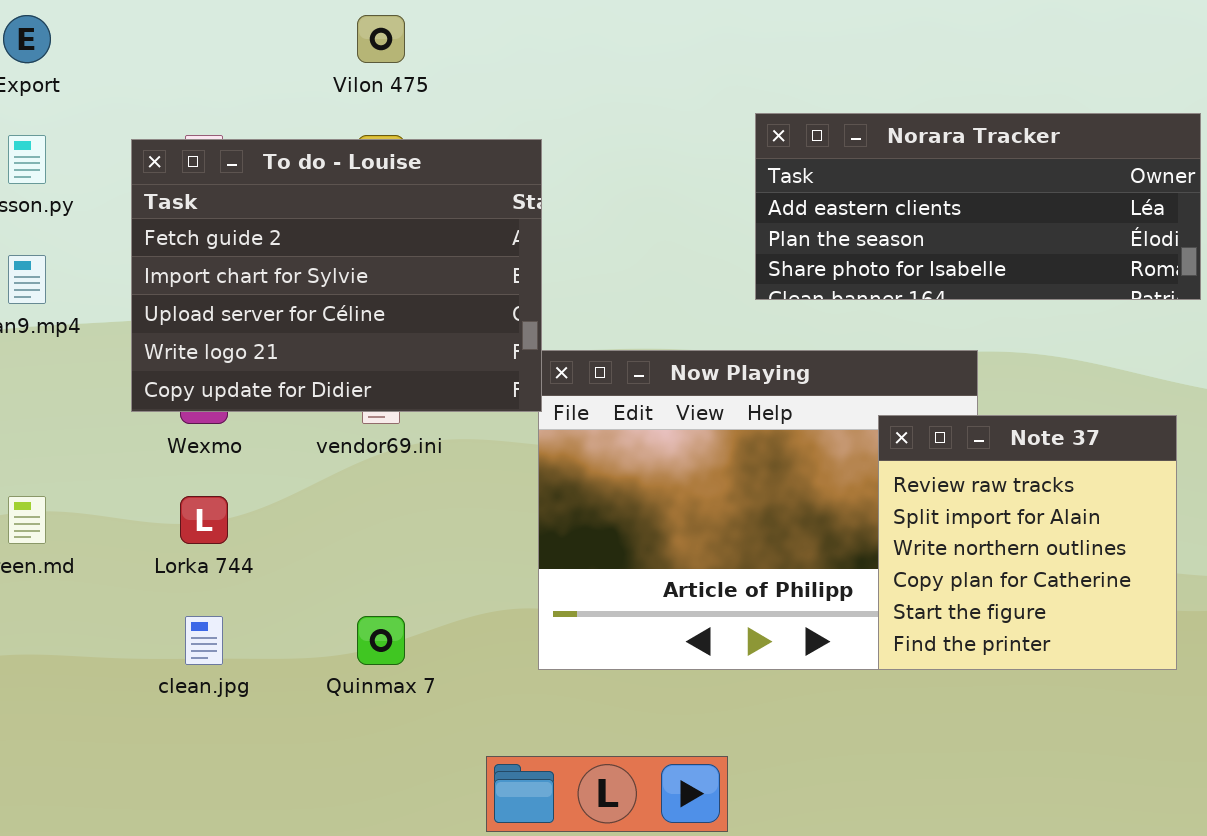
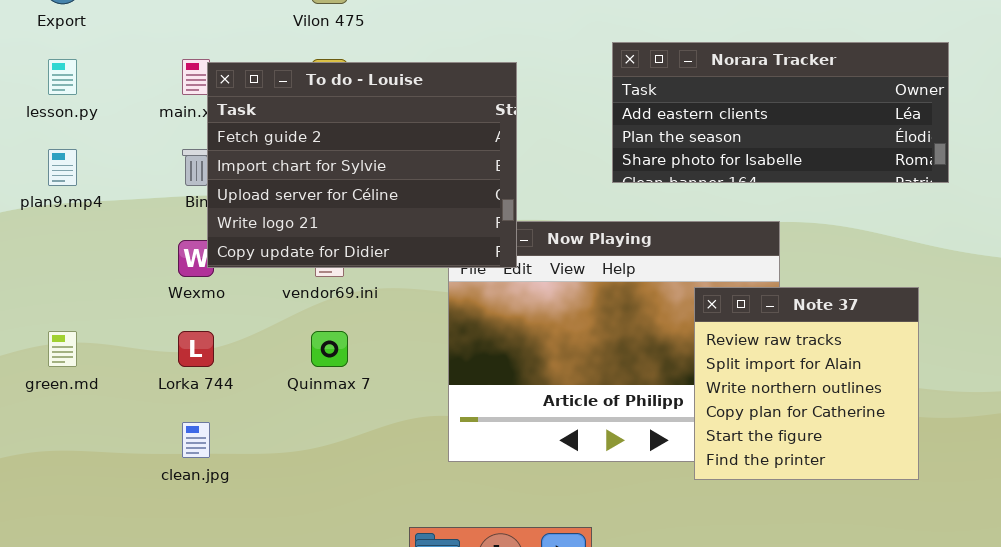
To do - Louise: [131,139,542,412] -> [207,62,517,268], moved
Note 37: [878,415,1177,670] -> [694,287,919,480], moved
Quinmax 7: [357,616,405,665] -> [311,331,348,367], moved

